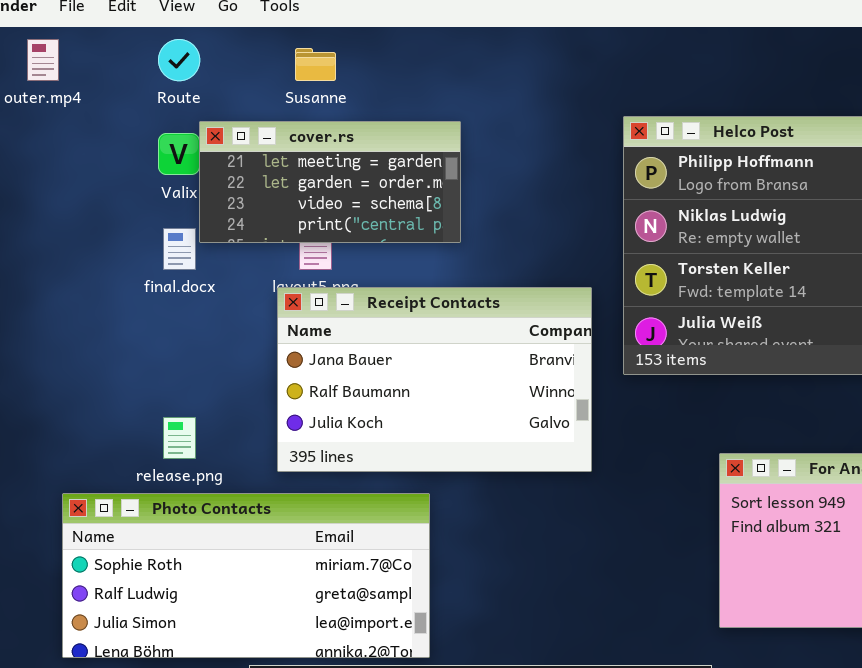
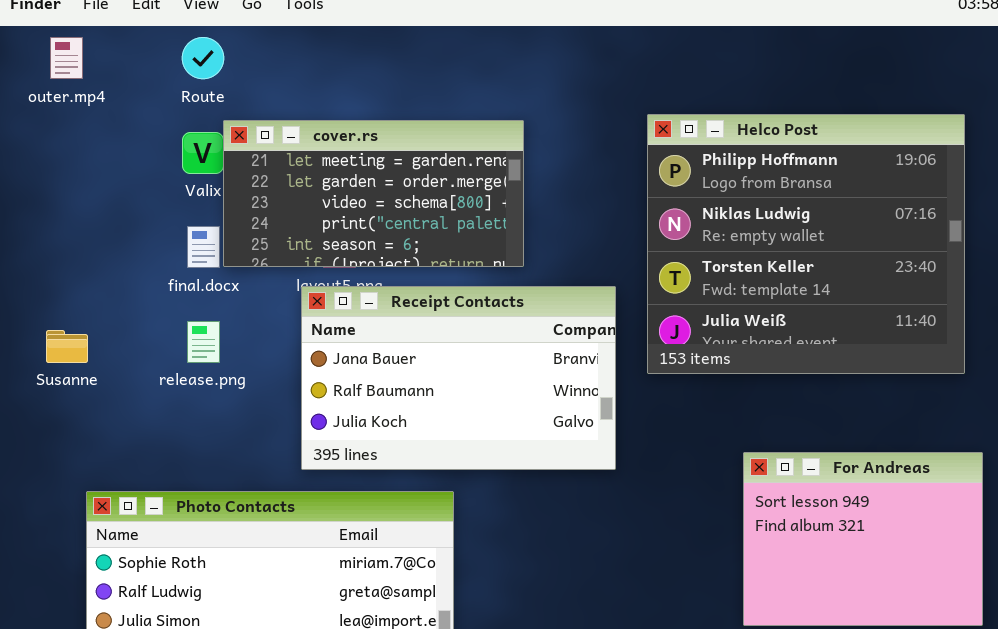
Susanne: [295,48,336,81] -> [46,330,88,363], moved
cover.rs: [199,121,461,243] -> [223,120,524,267], resized
release.png: [163,417,196,459] -> [187,321,220,363], moved

